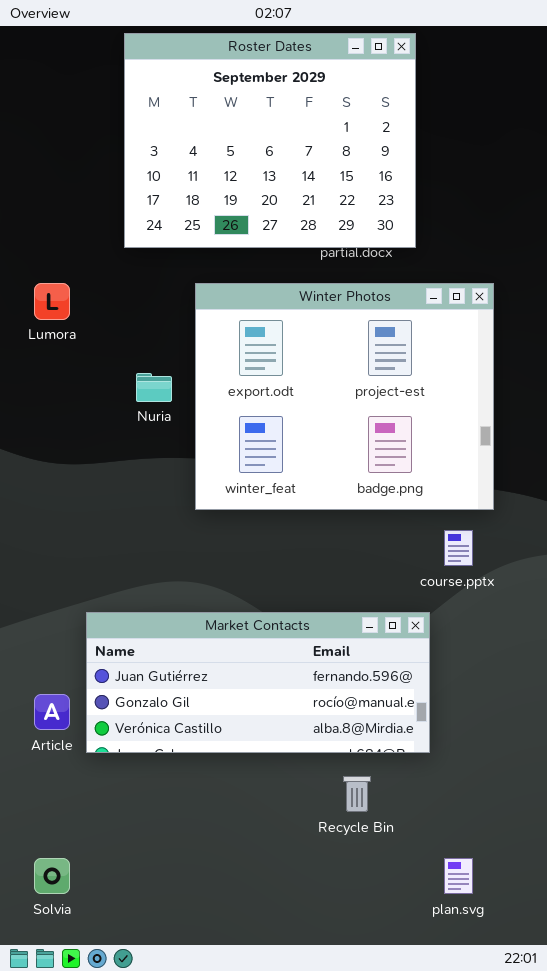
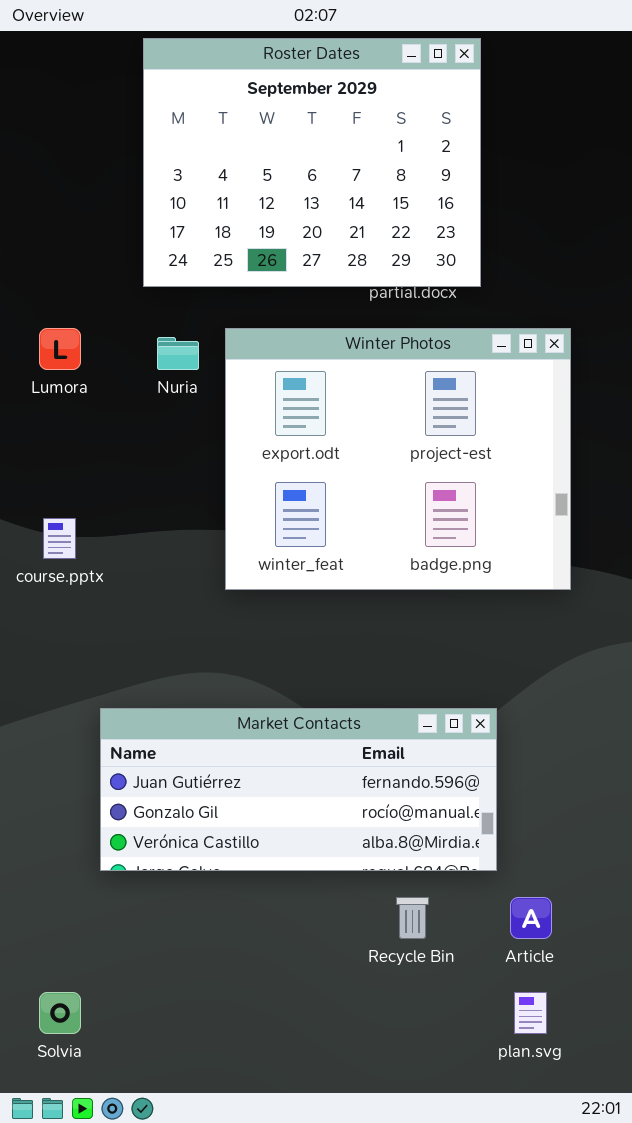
Nuria: [136,373,172,402] -> [157,337,199,370], moved
course.pptx: [444,530,473,566] -> [43,518,76,559], moved
Article: [34,694,70,730] -> [510,897,552,939], moved

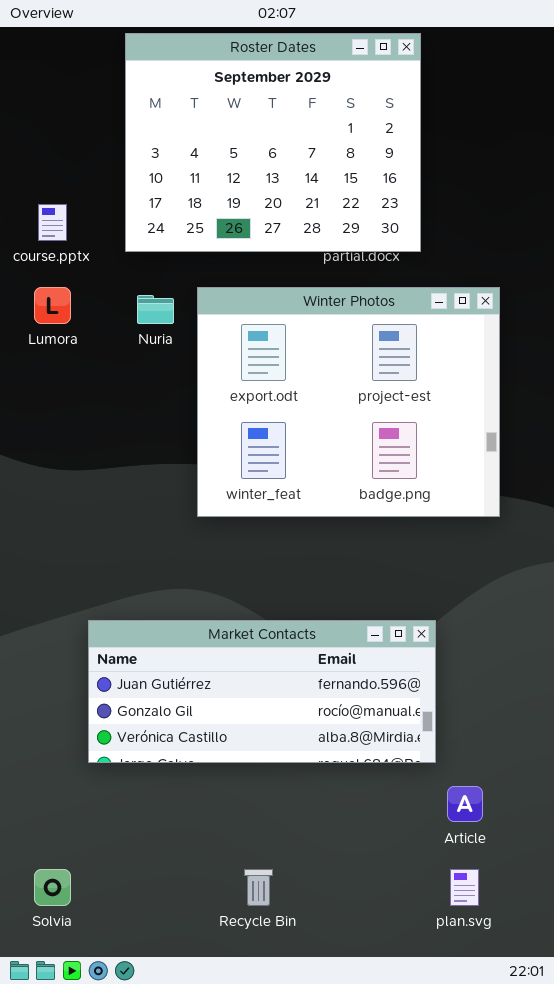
course.pptx: [43,518,76,559] -> [38,204,67,241], moved
Recycle Bin: [396,897,429,939] -> [244,869,273,906], moved

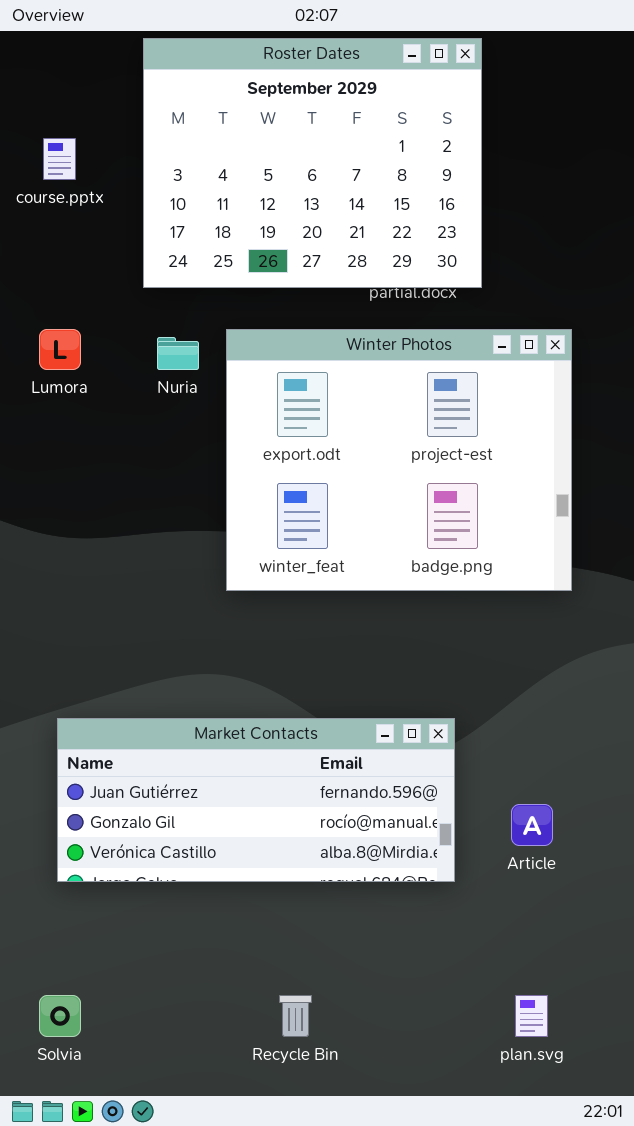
course.pptx: [38,204,67,241] -> [43,138,76,180], moved
Market Contacts: [88,620,436,763] -> [57,718,455,882], moved
Article: [447,786,483,822] -> [511,804,553,846], moved

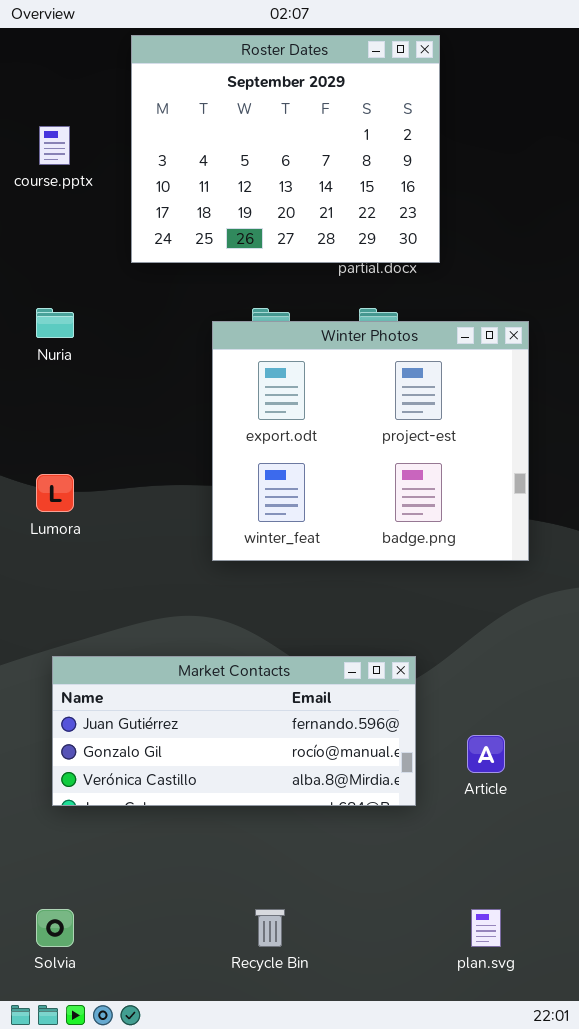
Lumora: [39,329,81,370] -> [36,474,74,512], moved
Winter Photos: [226,329,572,591] -> [212,321,529,561], moved
Nuria: [157,337,199,370] -> [36,308,74,338], moved

